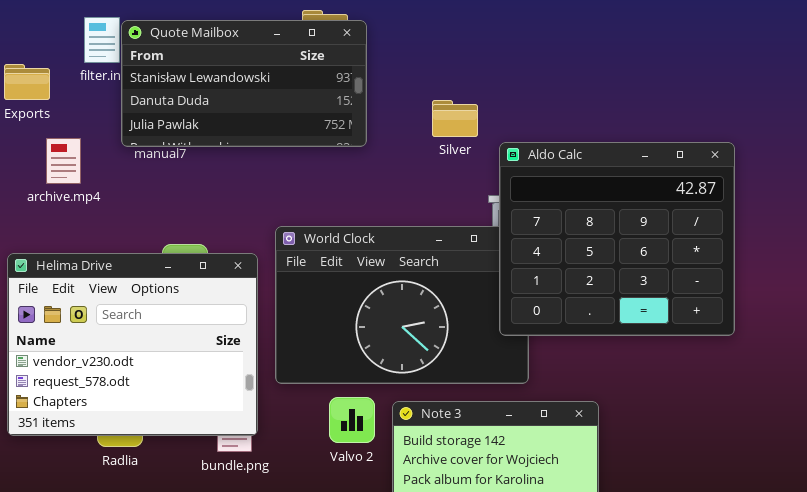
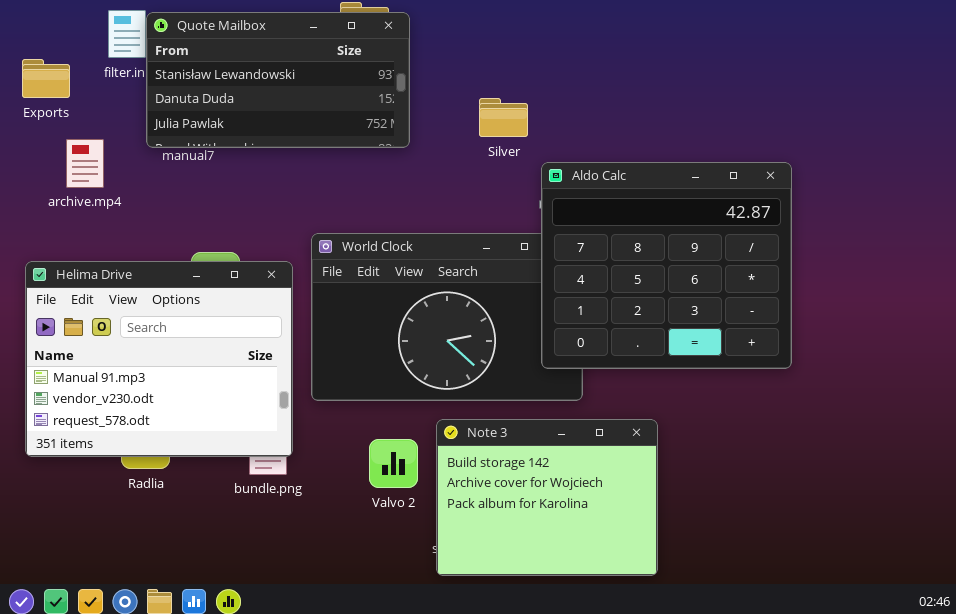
Aldo Calc: [499,142,735,336] -> [541,162,792,369], moved
Helima Drive: [7,253,258,436] -> [25,261,293,457], scrolled up 1 row
Valvo 2: [329,397,375,443] -> [369,439,418,488], moved

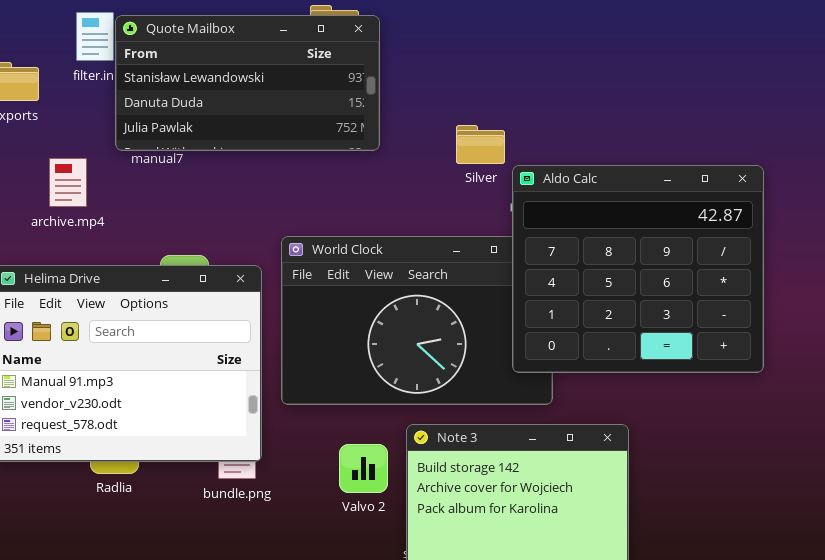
Silver: [479,98,528,137] -> [456,125,505,164], moved
archive.mp4: [66,139,104,188] -> [49,158,87,207], moved

